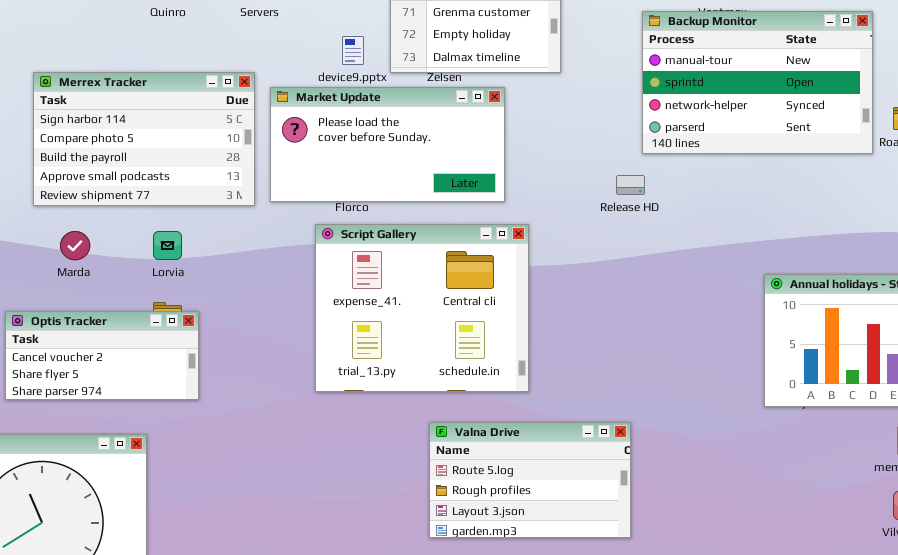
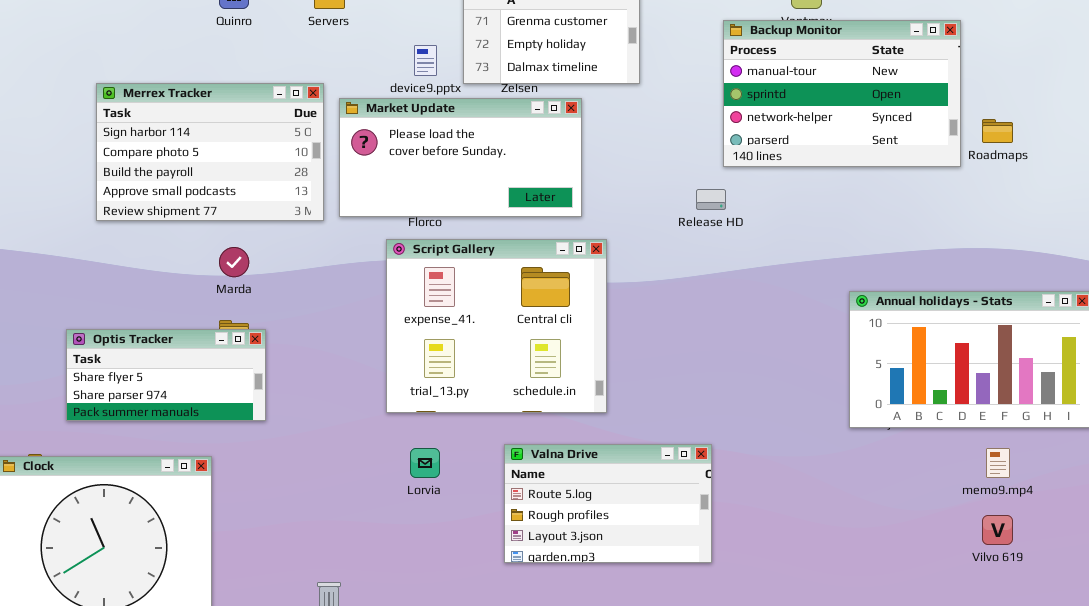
Marda: [60,231,90,260] -> [219,247,249,277], moved
Lorvia: [153,231,182,260] -> [410,448,440,478], moved
Optis Tracker: [5,311,199,400] -> [66,329,266,421], scrolled down 1 row

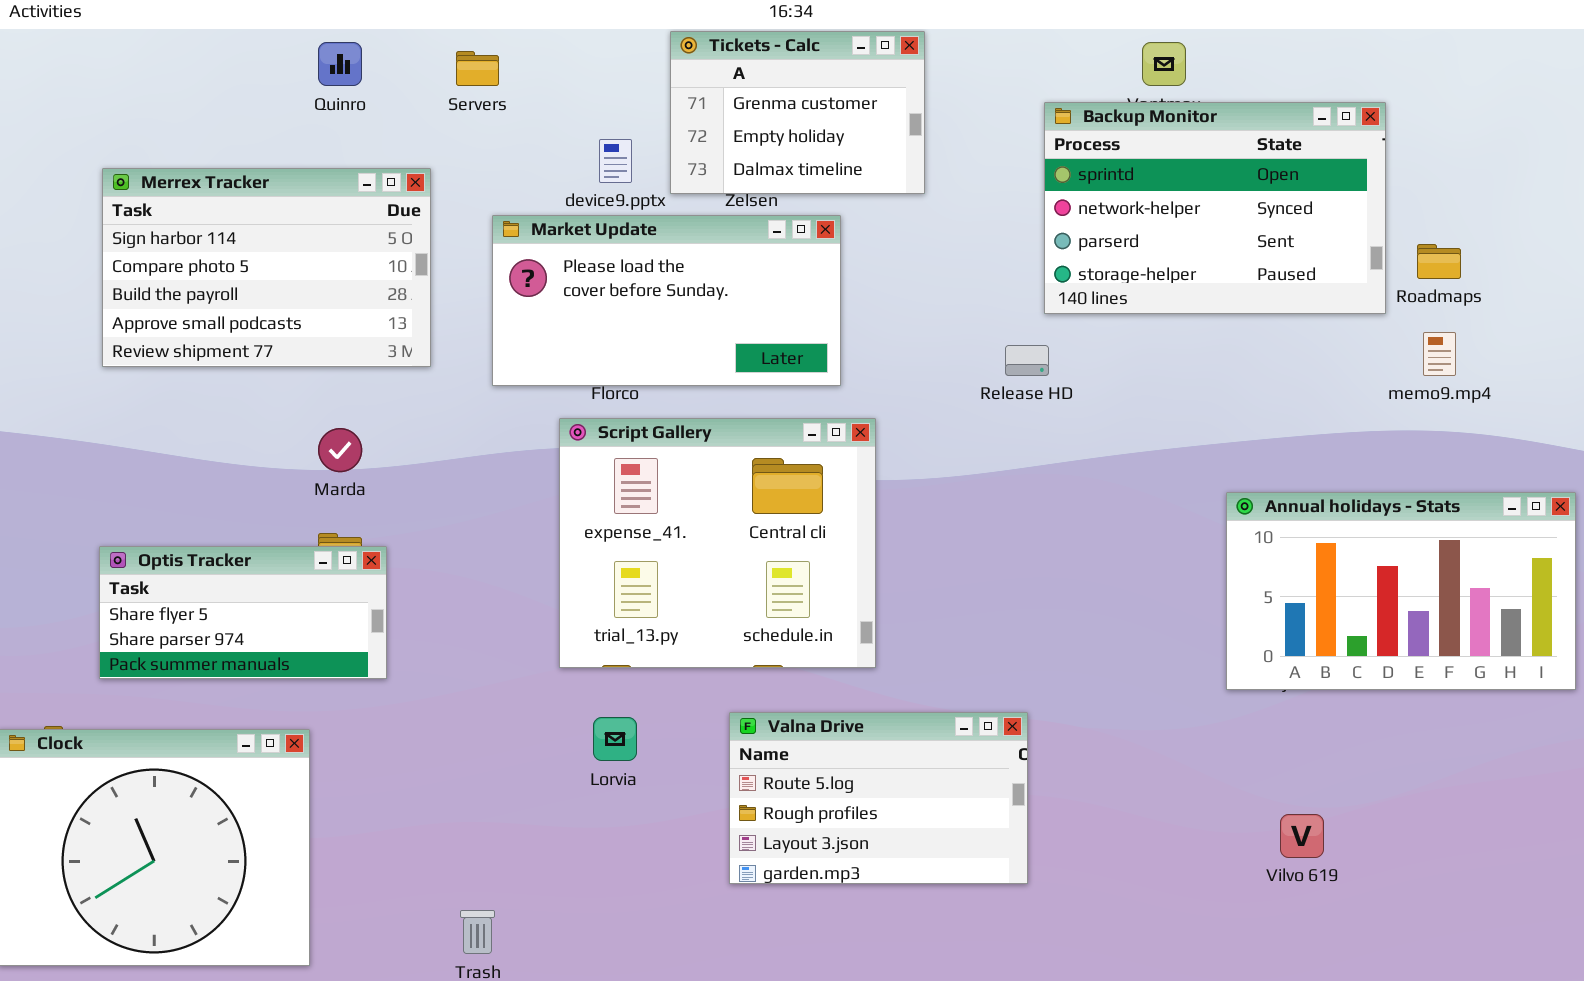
Backup Monitor: [723,20,961,167] -> [1044,102,1386,314], scrolled down 1 row
Merrex Tracker: [96,83,324,221] -> [102,168,431,367], moved
memo9.mp4: [986,448,1010,478] -> [1423,332,1456,376], moved
Vilvo 619: [982,515,1013,545] -> [1280,814,1324,858], moved

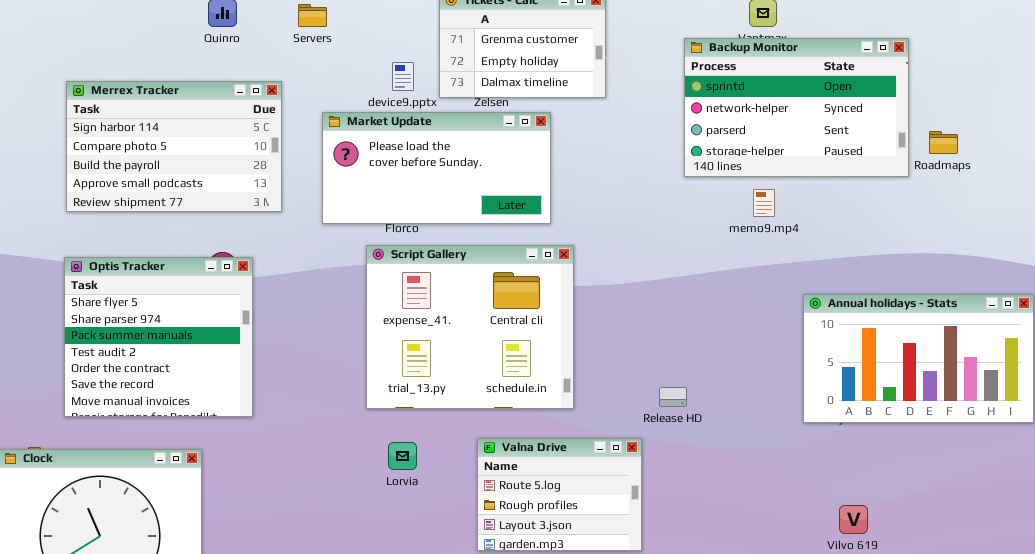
memo9.mp4: [1423,332,1456,376] -> [753,189,775,217], moved
Release HD: [1005,345,1049,376] -> [659,387,687,407], moved
Optis Tracker: [99,546,387,679] -> [64,257,253,417], resized
Valna Drive: [729,712,1028,884] -> [477,438,642,551], resized

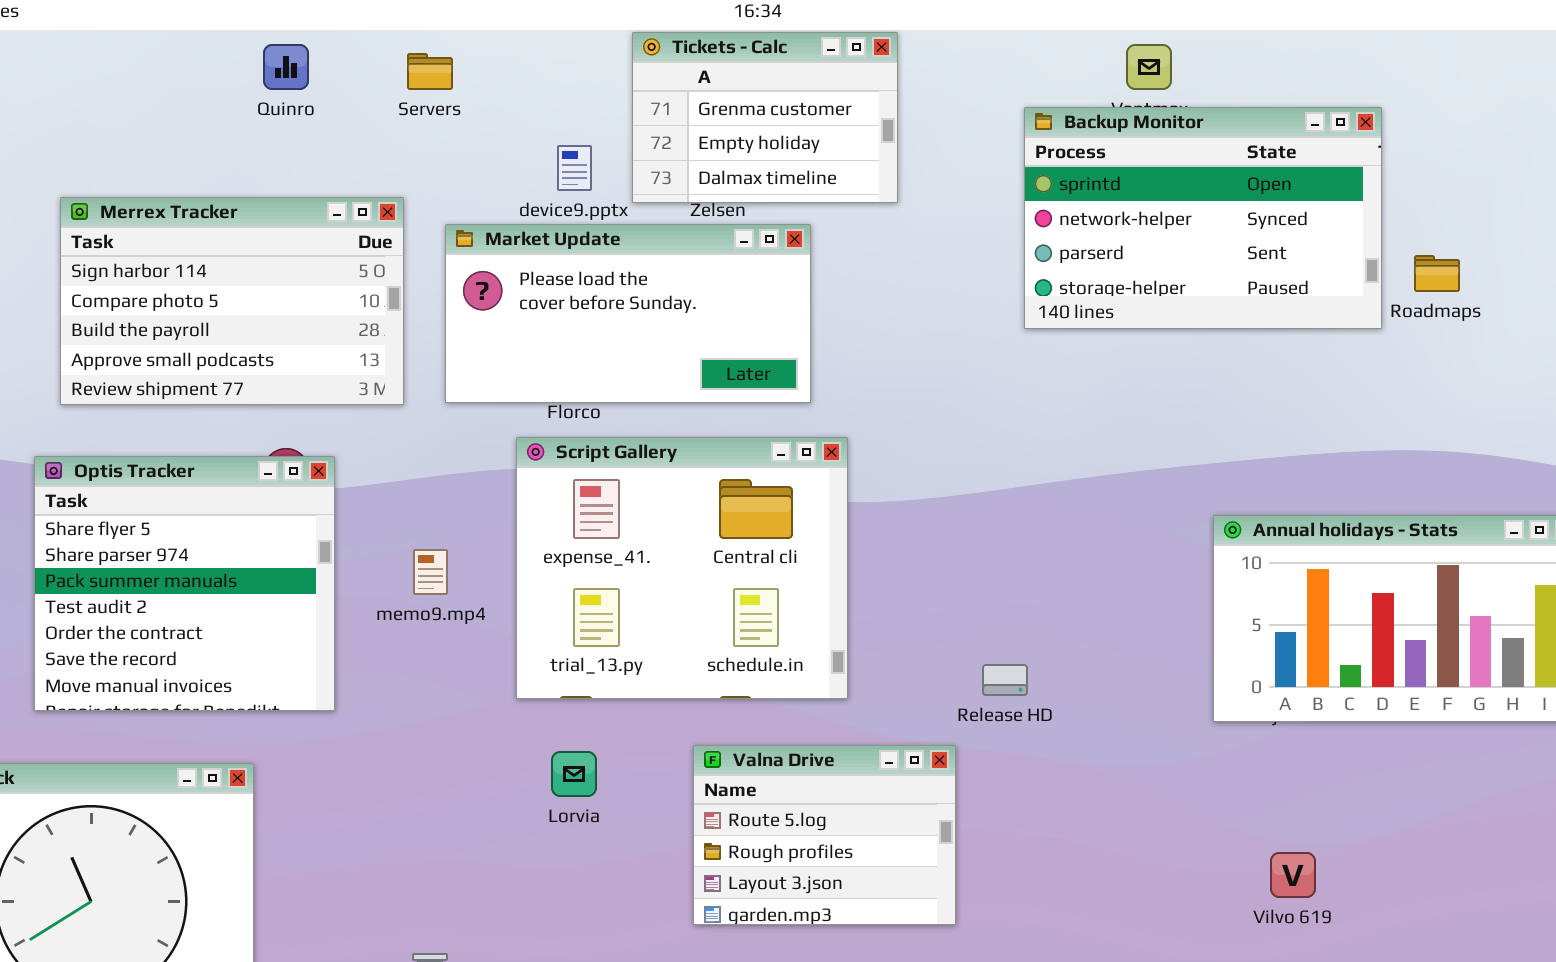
Merrex Tracker: [66,81,282,212] -> [60,197,404,405], moved
memo9.mp4: [753,189,775,217] -> [413,549,448,595], moved

